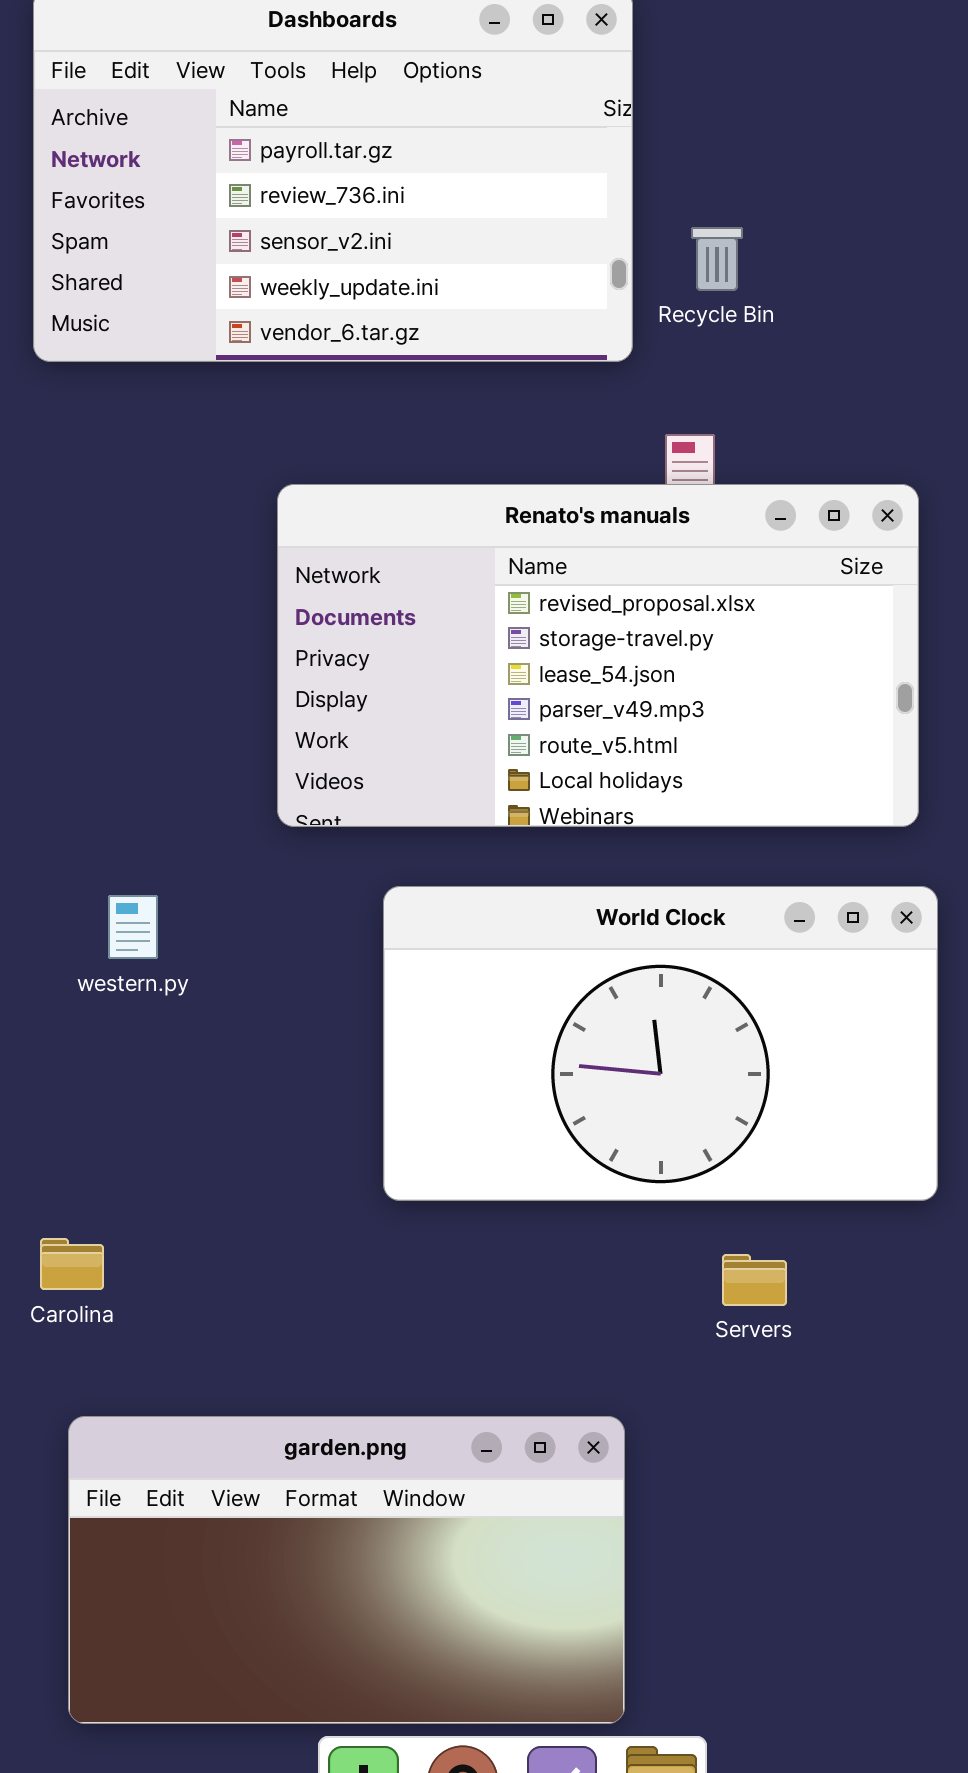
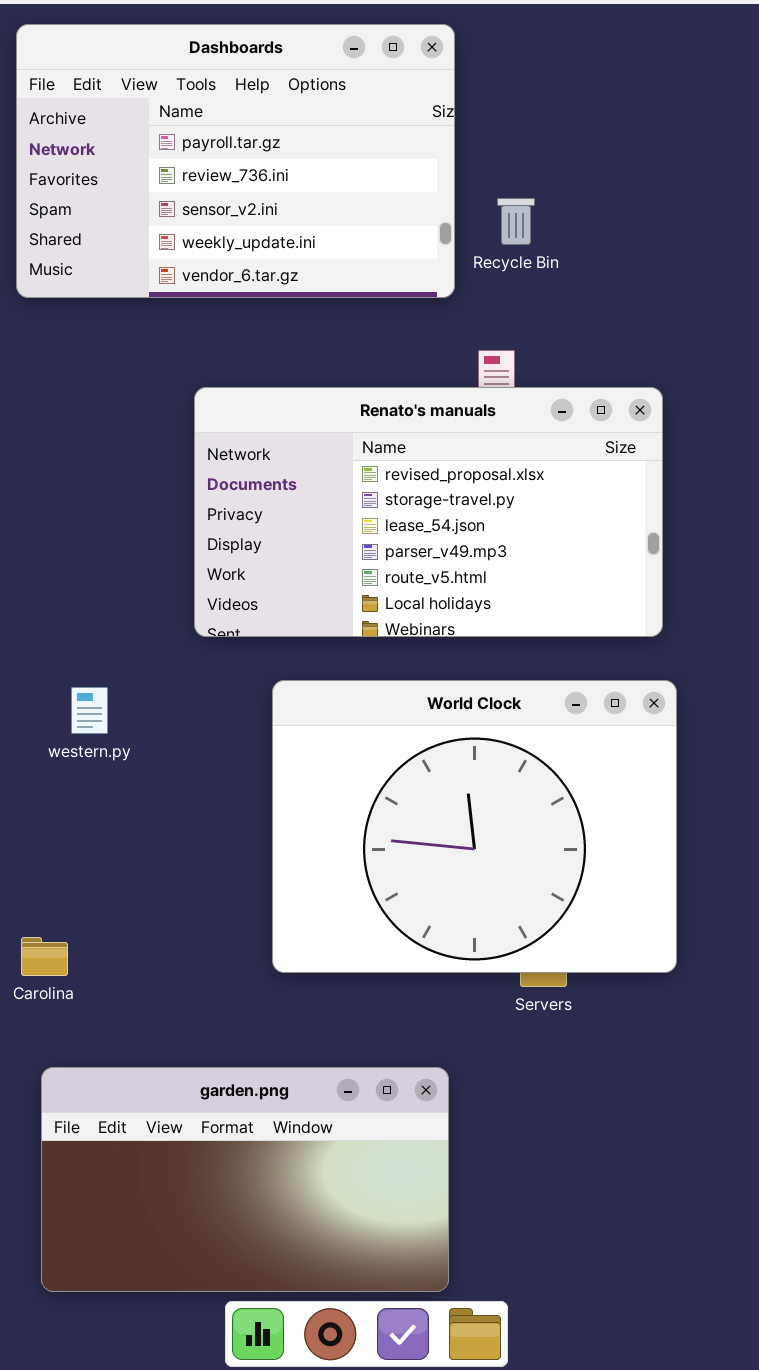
World Clock: [383,886,938,1201] -> [272,680,677,973], resized

